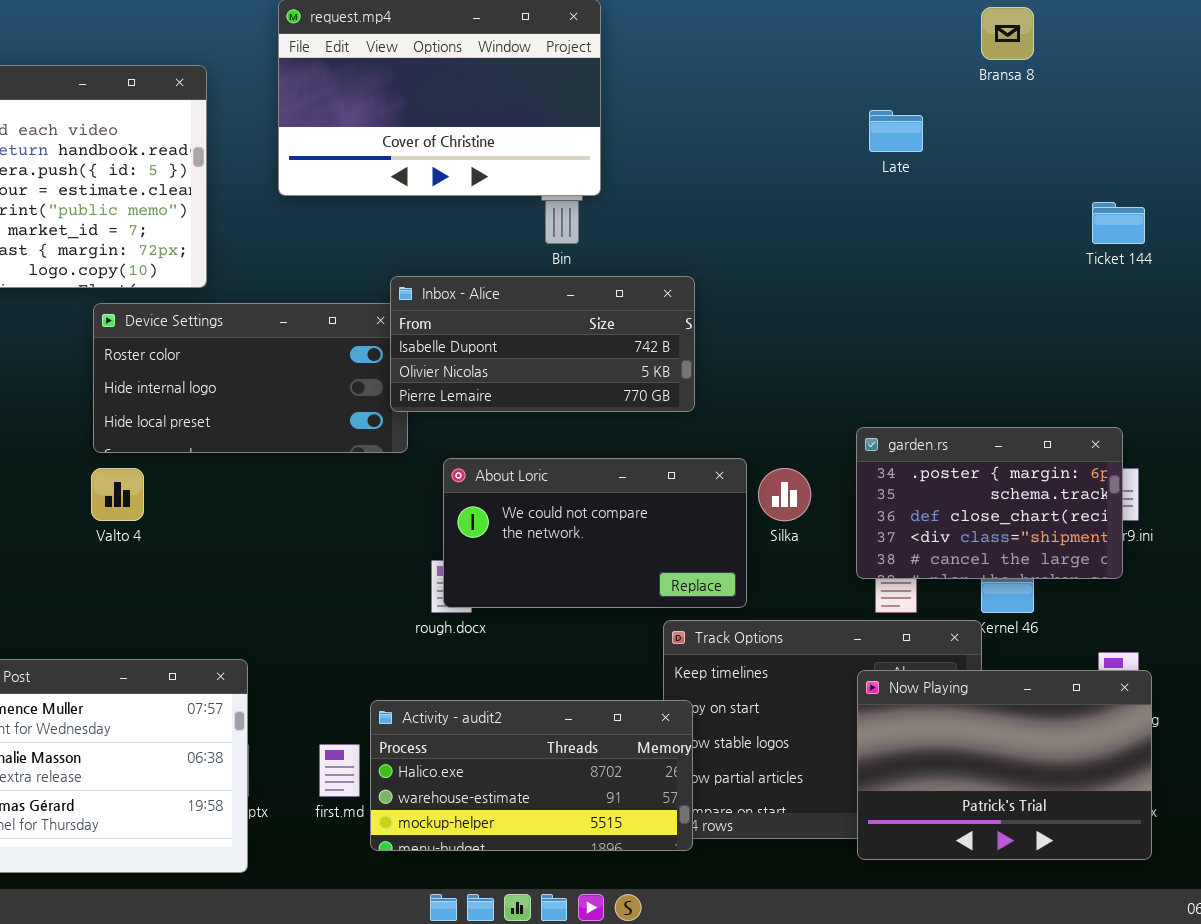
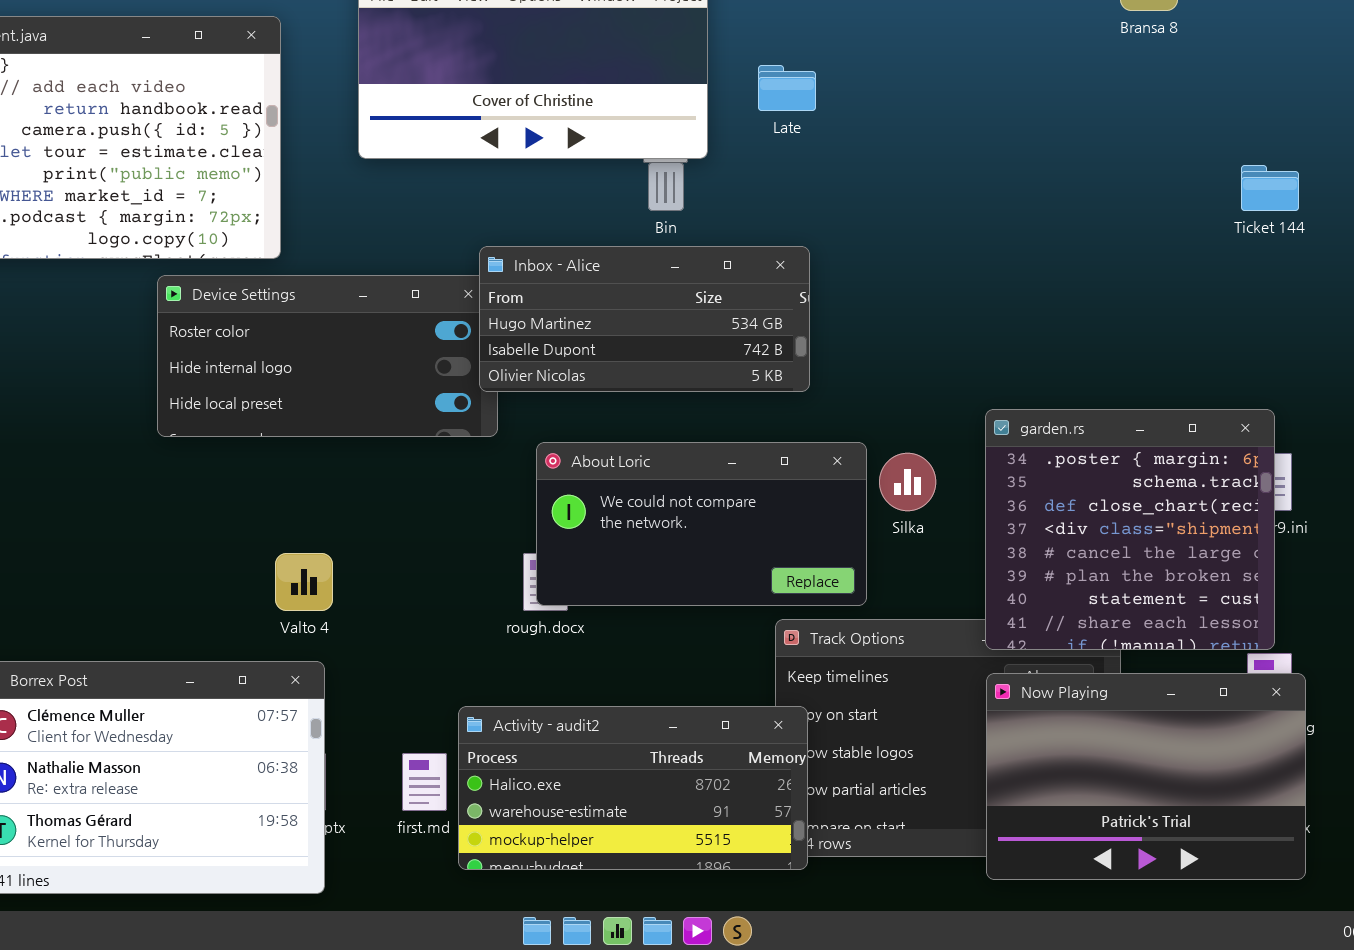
Late: [869,110,923,152] -> [758,65,816,111], moved
Inbox - Alice: [390,276,695,412] -> [479,246,810,392], scrolled up 1 row
garden.rs: [856,427,1123,579] -> [985,409,1275,650], resized
Valto 4: [91,468,144,521] -> [275,553,333,611], moved

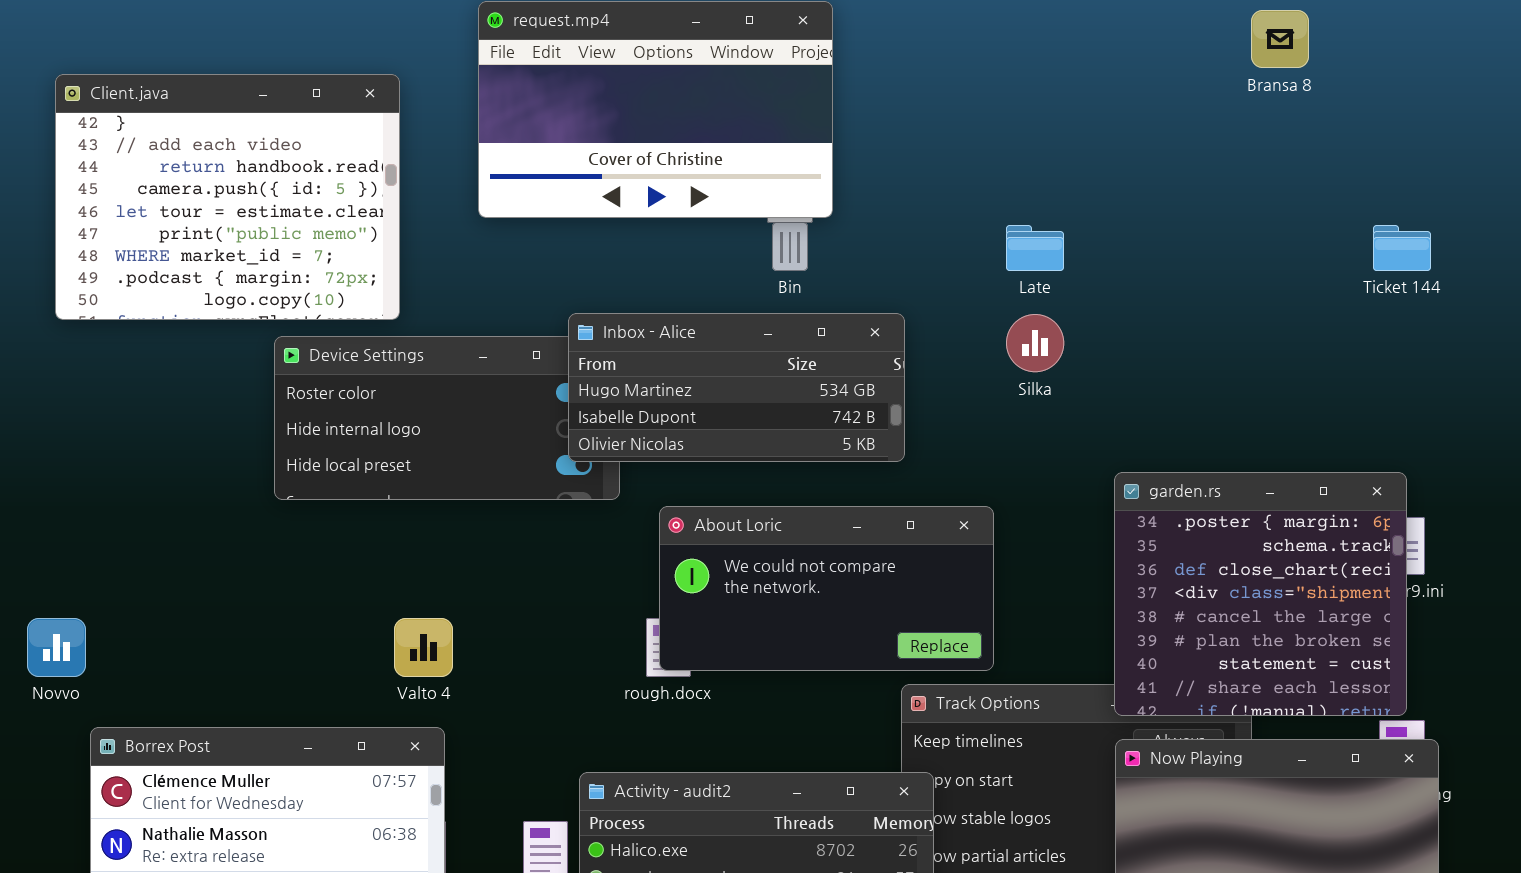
Late: [758,65,816,111] -> [1006,225,1064,271], moved
Inbox - Alice: [479,246,810,392] -> [568,313,905,462], moved
Silka: [879,453,936,511] -> [1006,314,1064,372], moved

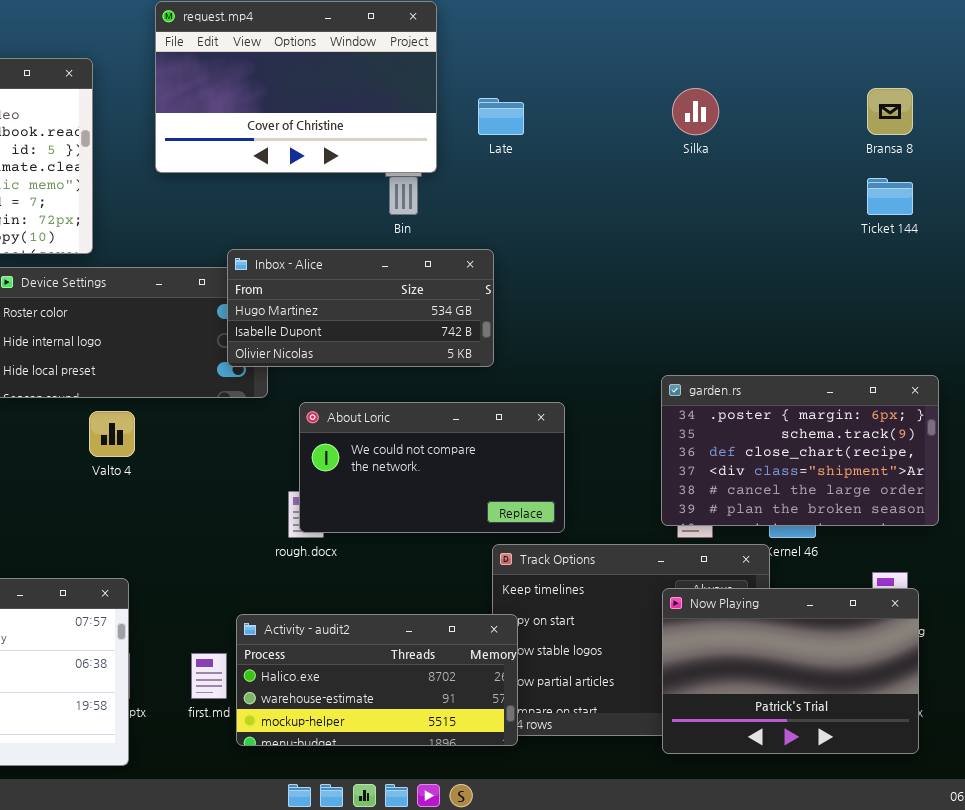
Bransa 8: [1251,10,1309,68] -> [867,88,913,135], moved
Late: [1006,225,1064,271] -> [478,98,524,135], moved
Silka: [1006,314,1064,372] -> [672,88,719,135], moved
garden.rs: [1114,472,1407,716] -> [661,375,939,526], resized
Valto 4: [394,618,453,677] -> [89,411,135,457], moved

